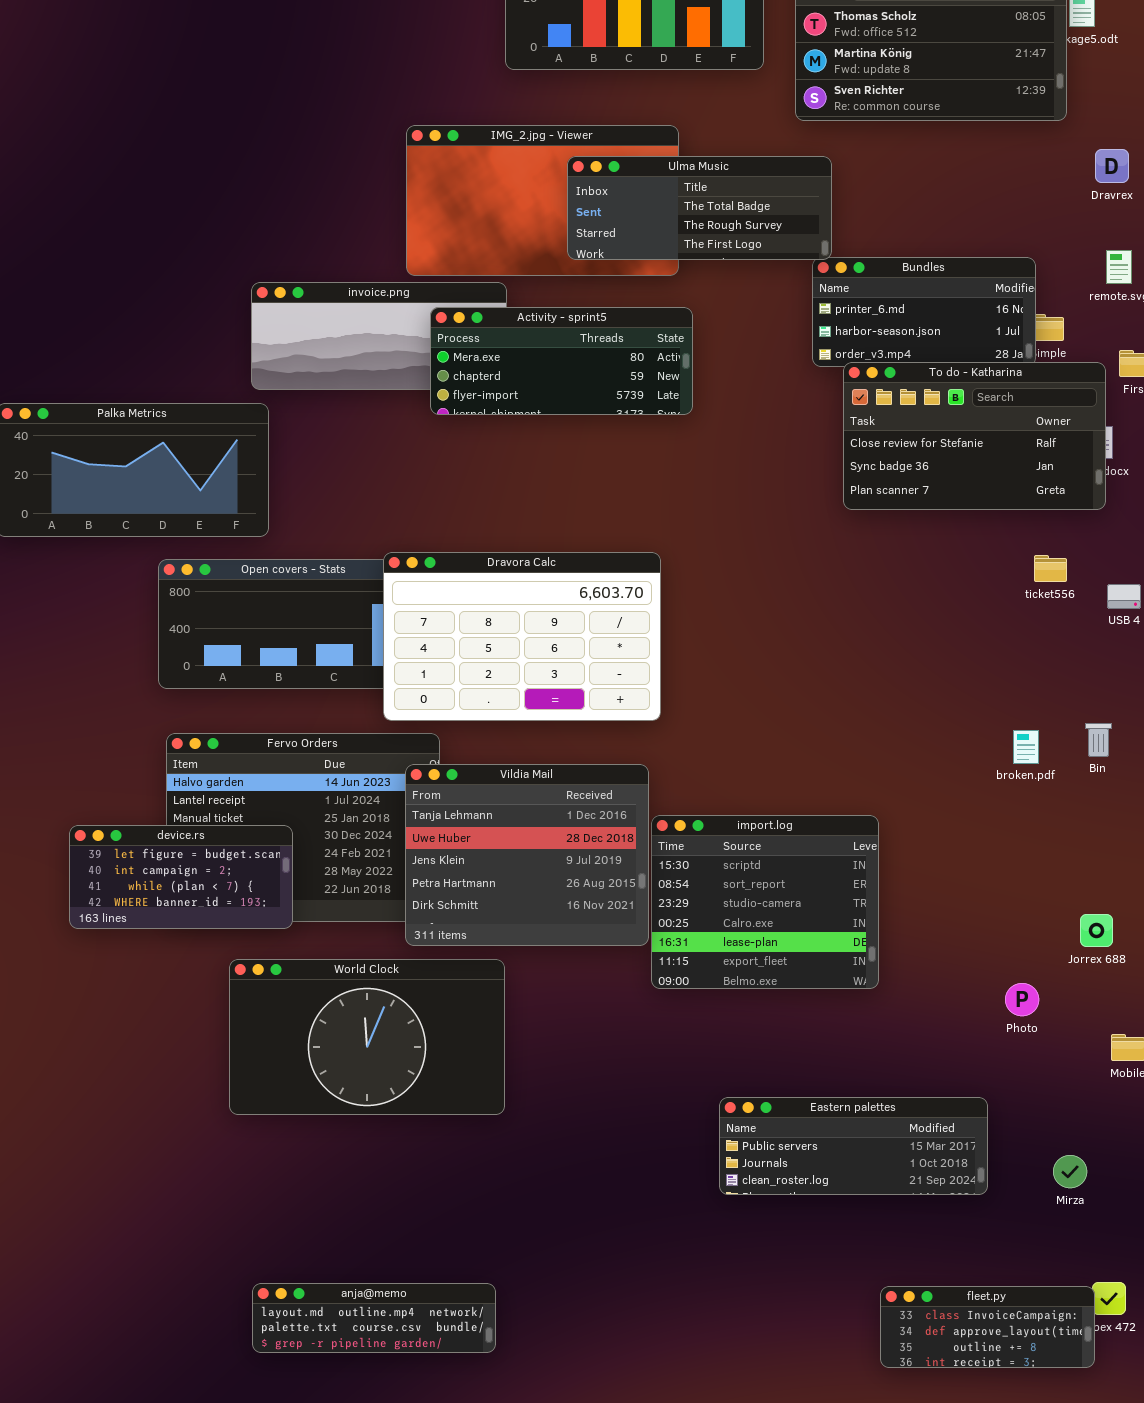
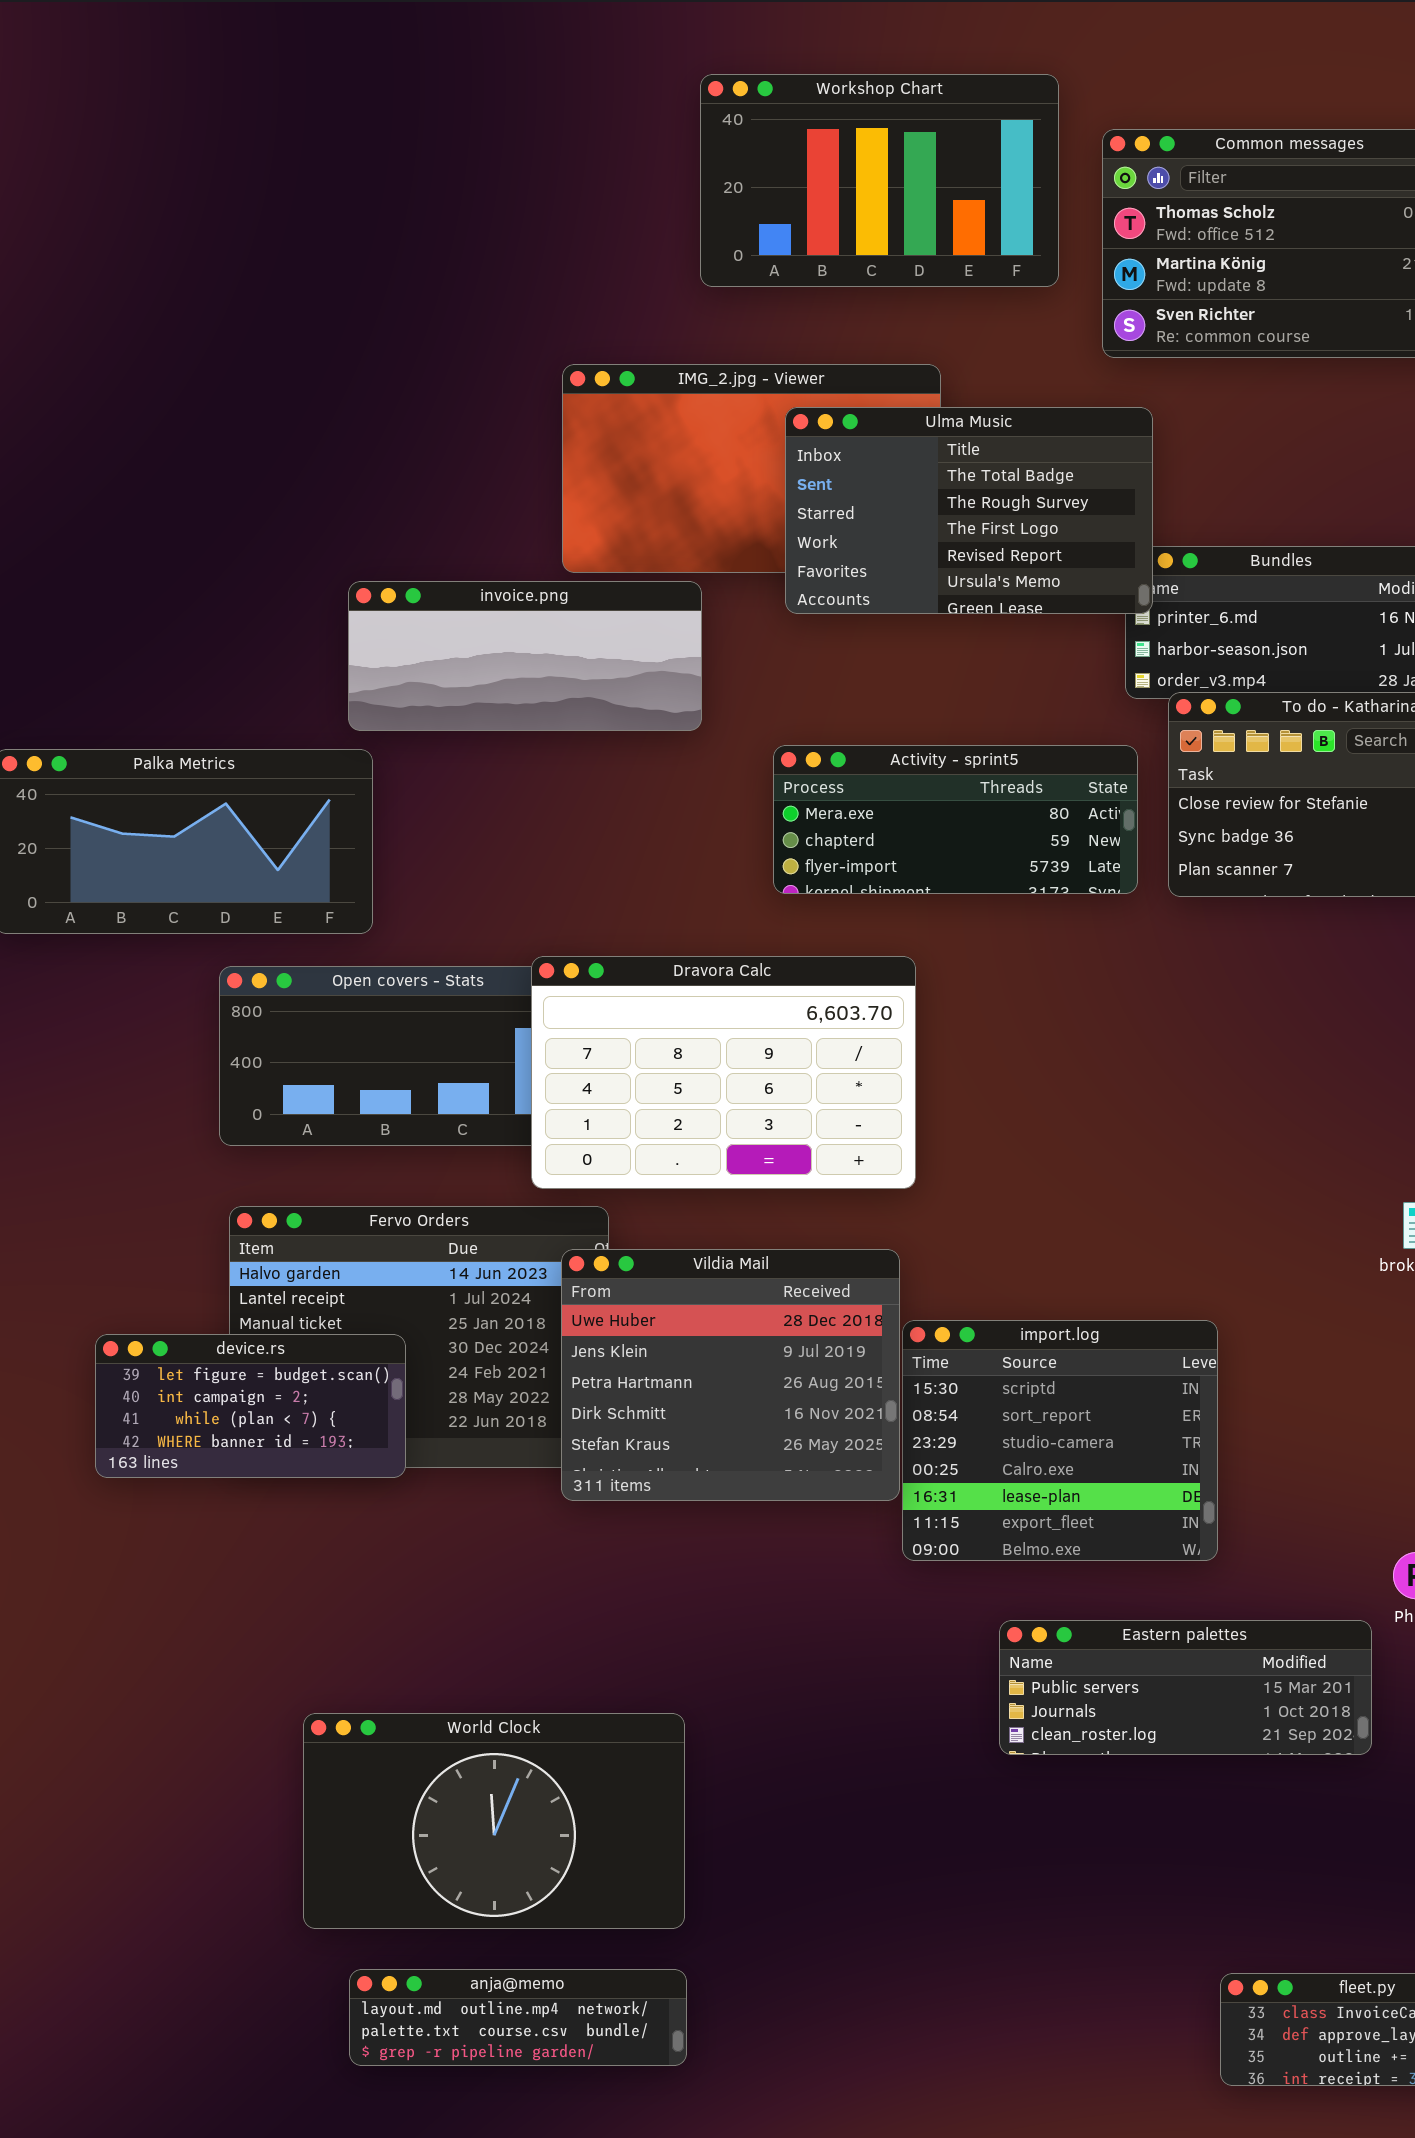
Ulma Music: [567,156,832,260] -> [785,407,1153,614], resized
Activity - sprint5: [430,307,693,415] -> [773,745,1138,894], moved
Vildia Mail: [405,764,649,946] -> [561,1249,900,1501], scrolled down 1 row
World Clock: [229,959,505,1115] -> [303,1713,685,1929], moved
Eastern palettes: [719,1097,988,1195] -> [999,1620,1372,1755], moved

